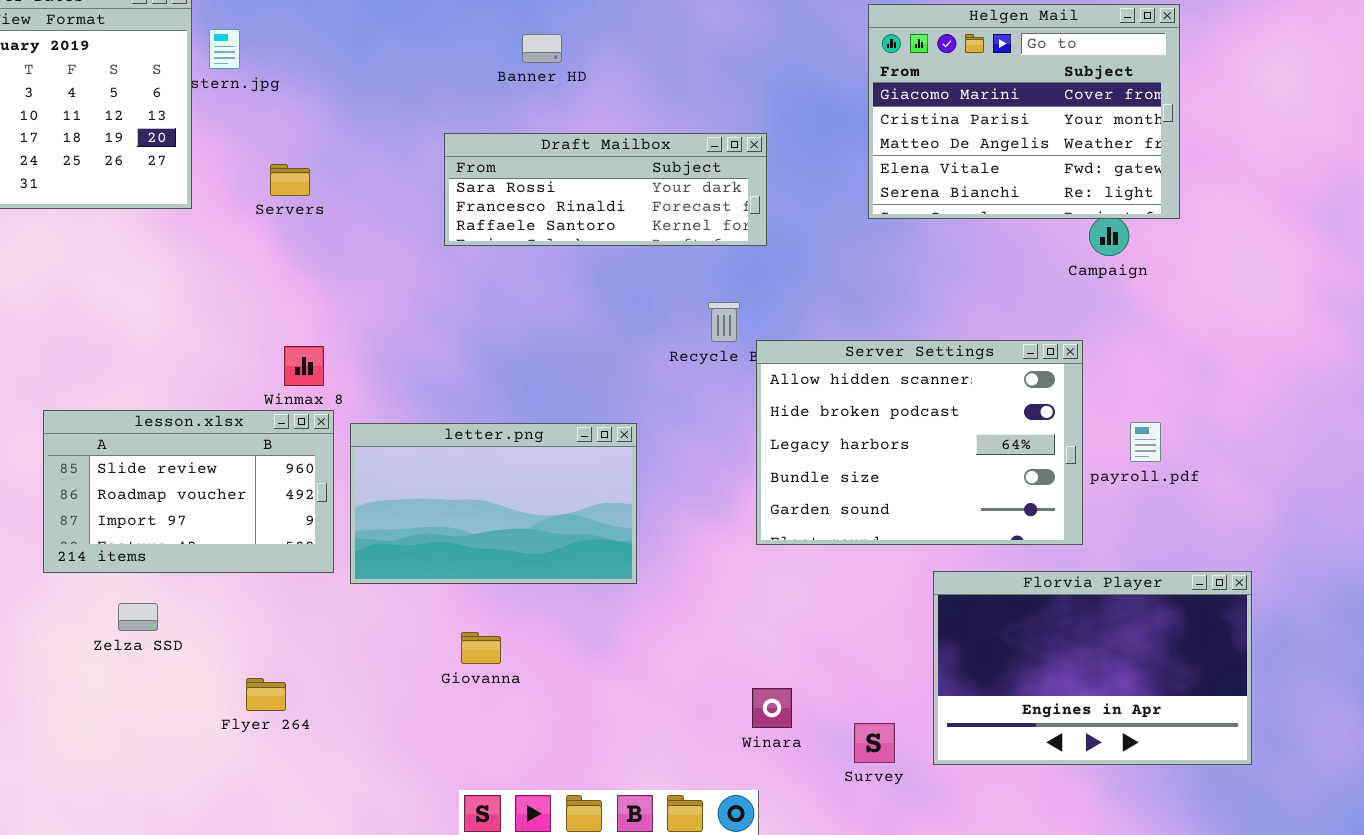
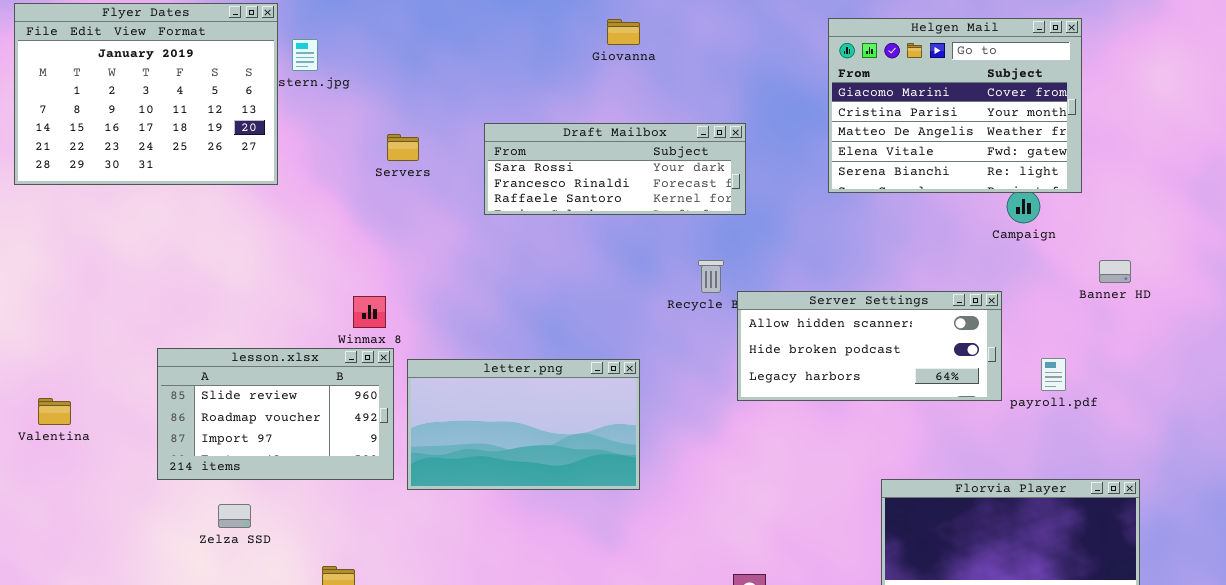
Banner HD: [522,34,562,63] -> [1099,260,1131,283], moved
Servers: [270,164,310,196] -> [387,134,419,161], moved
Server Settings: [756,340,1083,545] -> [737,291,1002,401], resized
Giovanna: [461,632,501,664] -> [607,19,640,45], moved

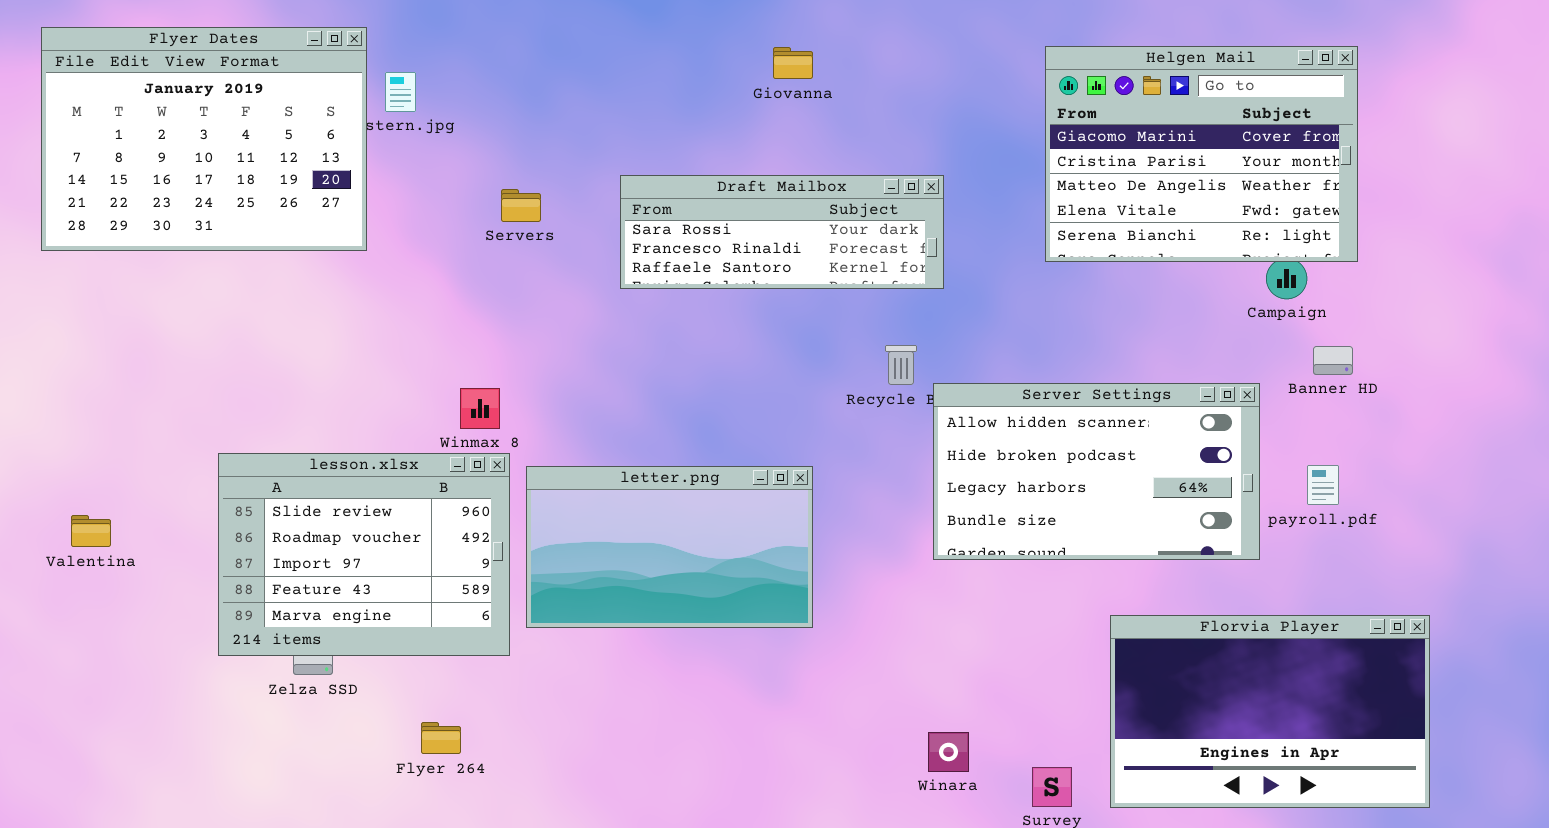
Banner HD: [1099,260,1131,283] -> [1313,346,1353,375], moved
Server Settings: [737,291,1002,401] -> [933,383,1260,560], resized
lesson.xlsx: [157,348,394,480] -> [218,453,510,656], resized

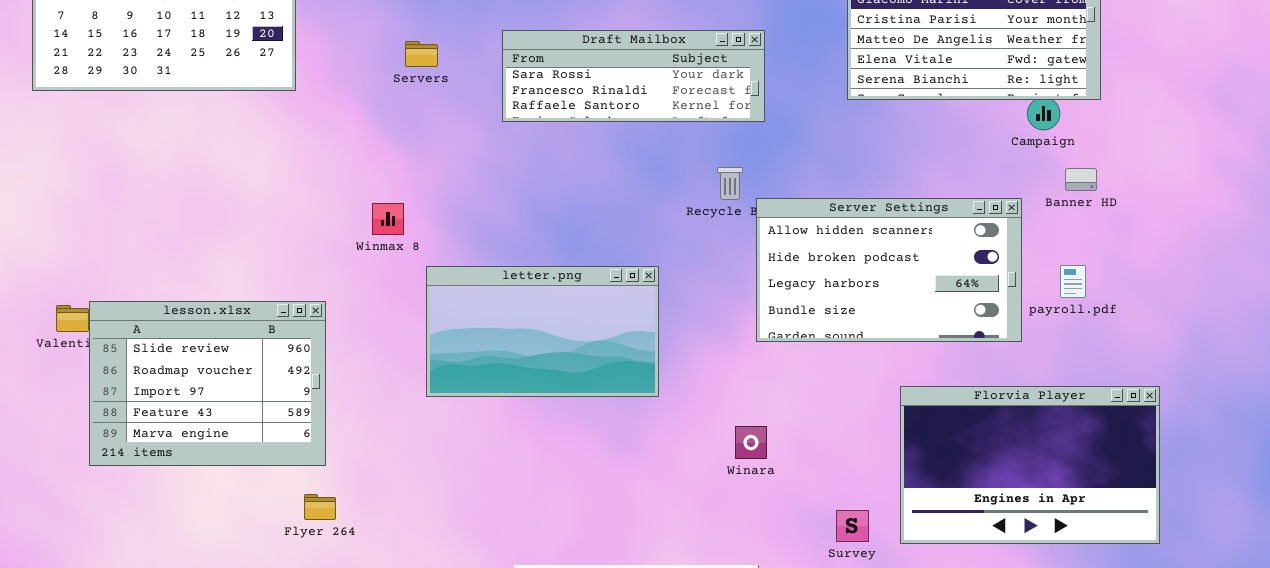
lesson.xlsx: [218,453,510,656] -> [89,301,326,466], moved
Flyer 264: [421,722,461,754] -> [304,494,336,520], moved
Winara: [928,732,969,772] -> [735,426,767,459], moved

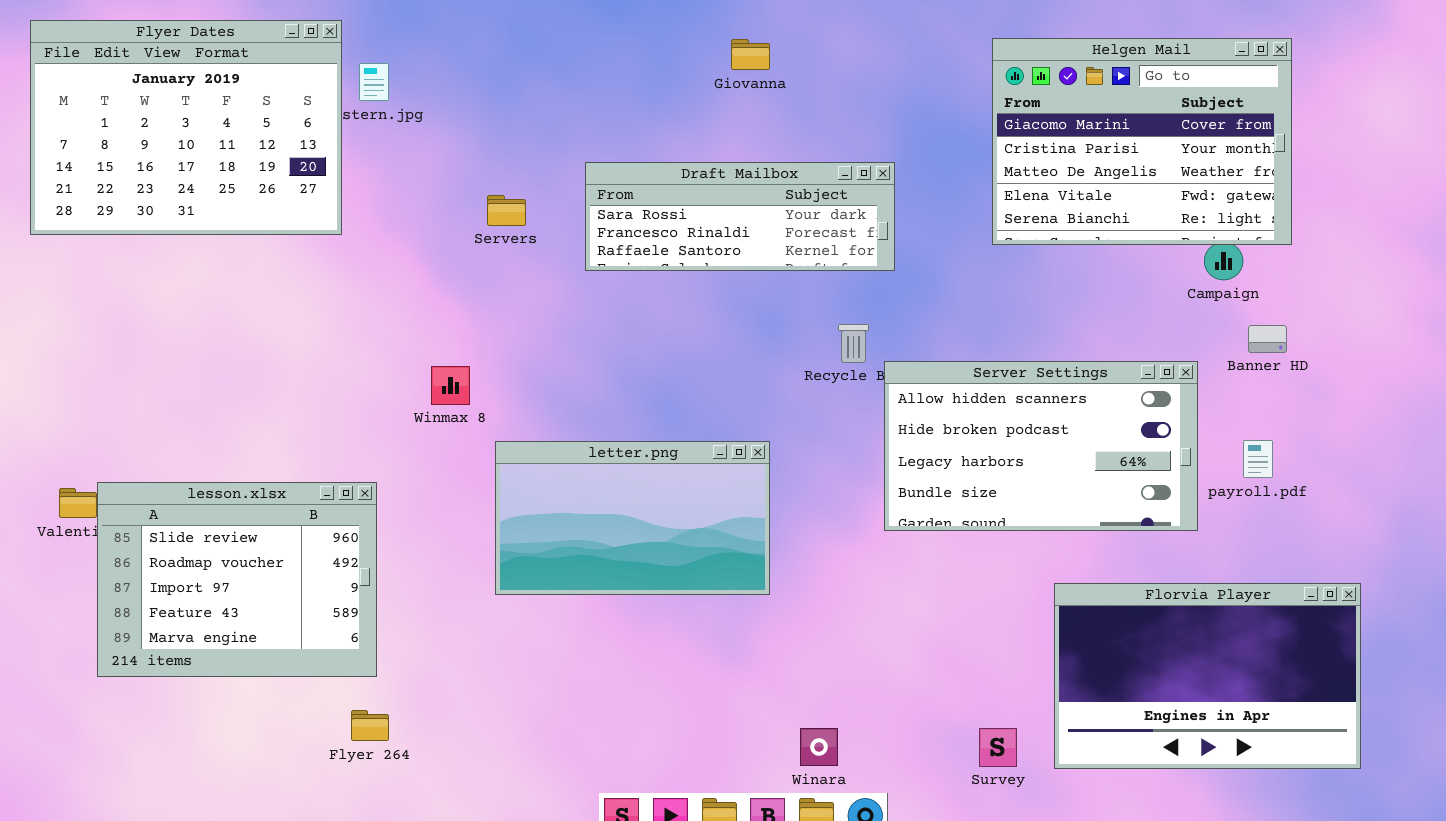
Servers: [405,41,438,67] -> [487,195,526,226], moved
Winara: [735,426,767,459] -> [800,728,838,766], moved

